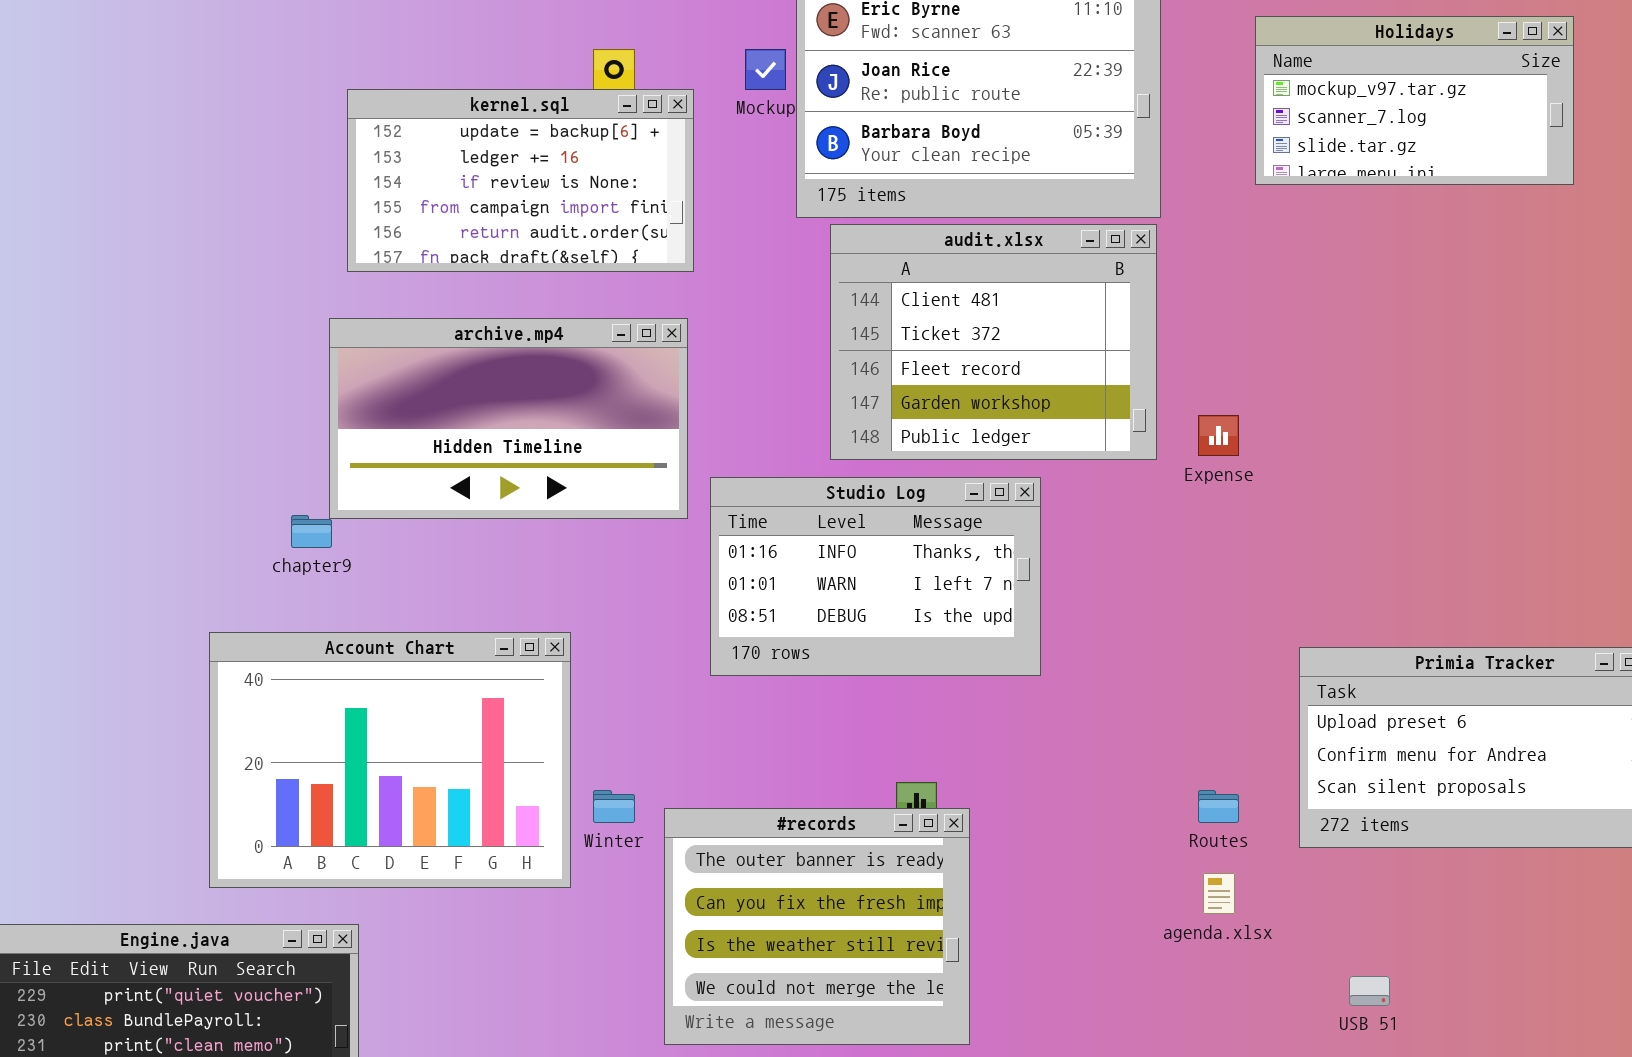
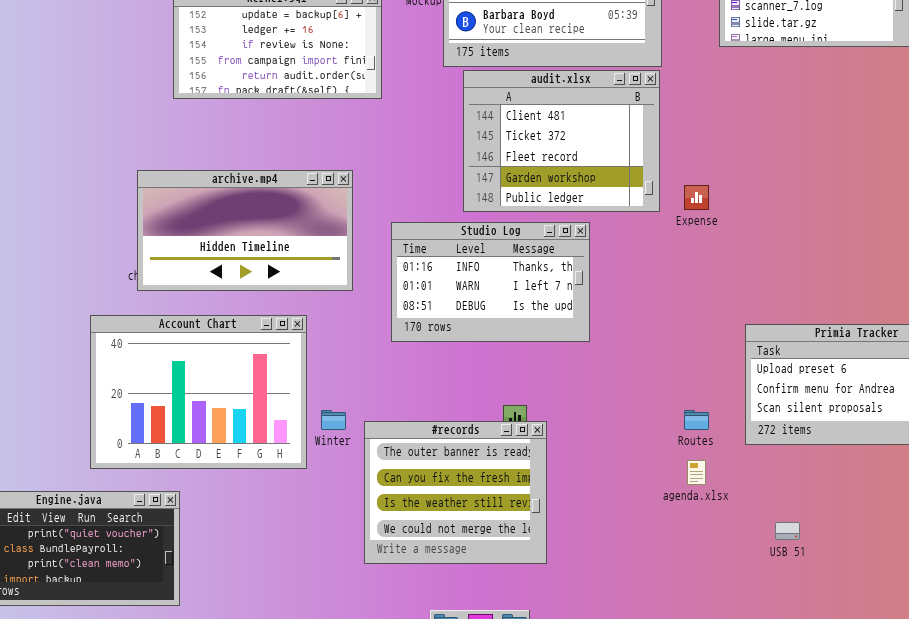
archive.mp4: [329,318,688,519] -> [137,170,353,291], moved

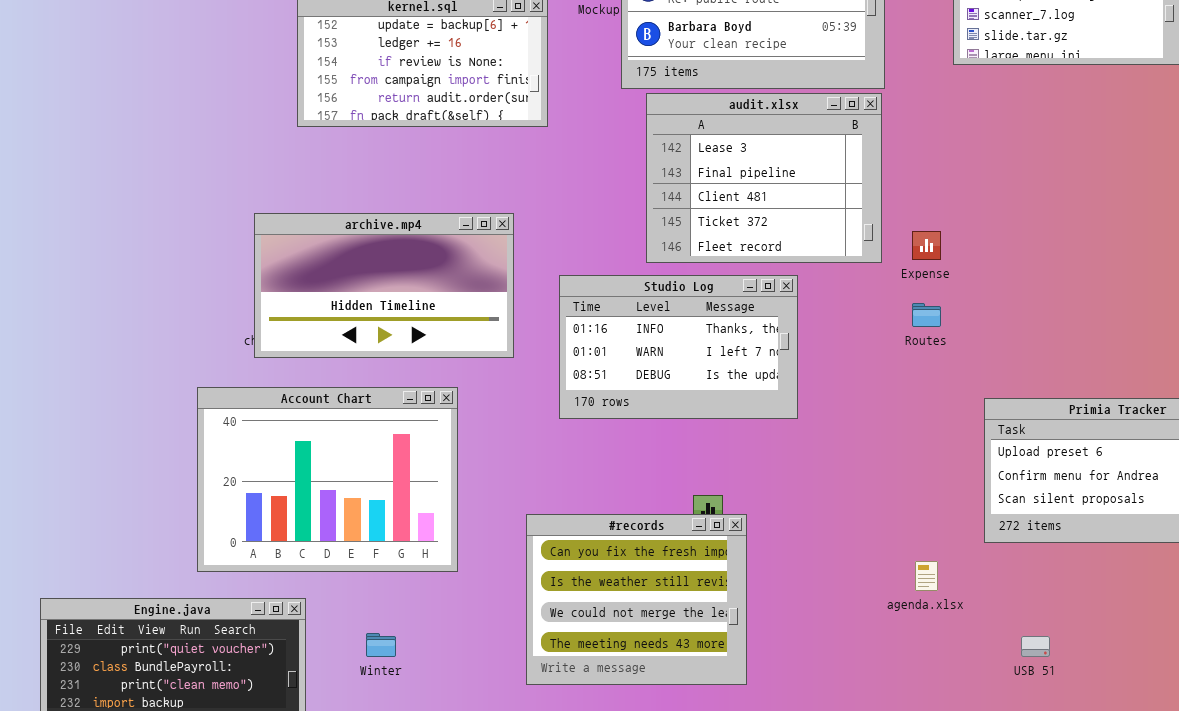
audit.xlsx: [463,70,660,212] -> [646,93,882,263], scrolled up 2 rows
Winter: [321,410,346,430] -> [366,633,396,657], moved
Routes: [684,410,709,430] -> [912,303,941,327], moved
#records: [364,421,547,564] -> [526,514,747,685], scrolled down 1 row

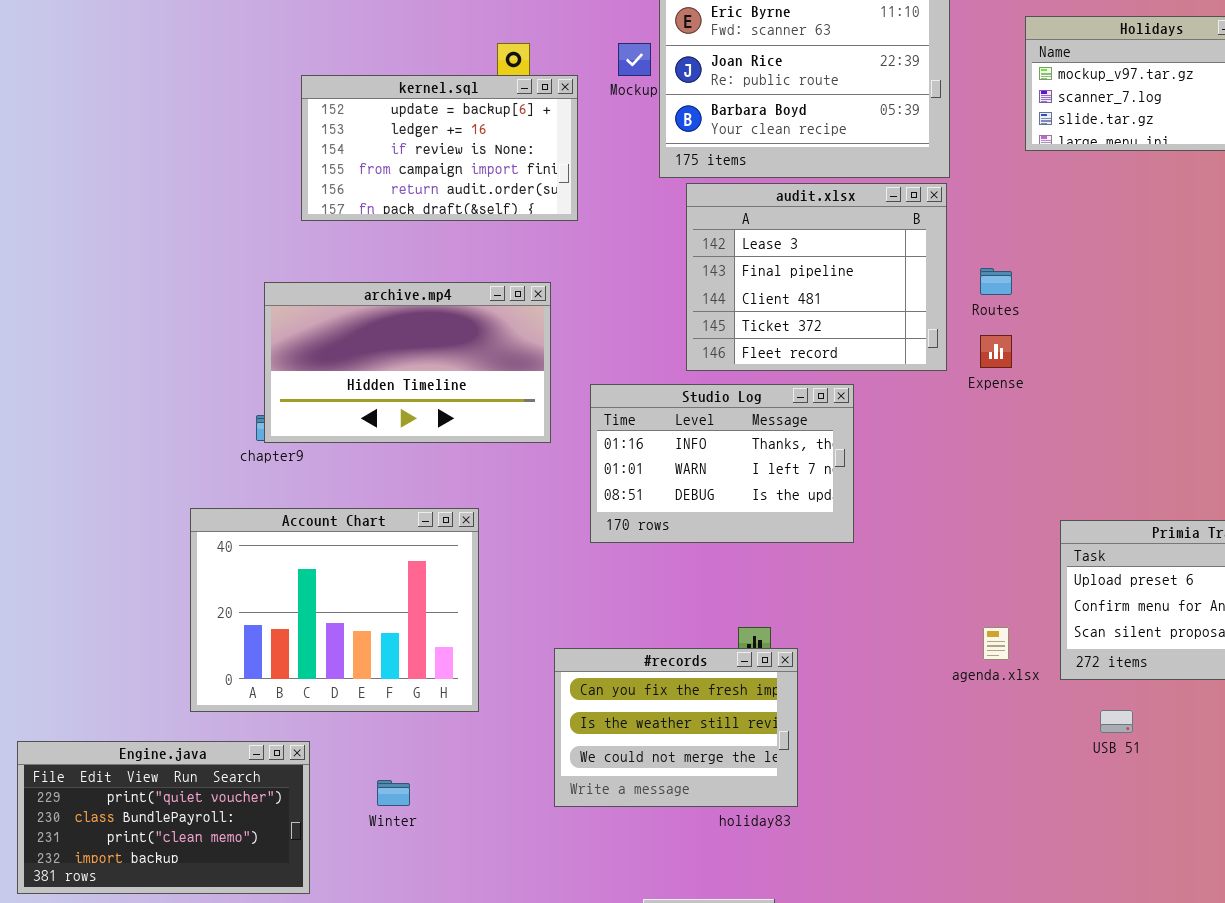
archive.mp4: [254,213,514,358] -> [264,282,551,443], moved
Routes: [912,303,941,327] -> [980,268,1012,295], moved
#records: [526,514,747,685] -> [554,648,798,807], resized
agenda.xlsx: [915,561,938,591] -> [983,627,1009,660], moved
USB 51: [1021,636,1050,657] -> [1100,710,1133,733], moved

